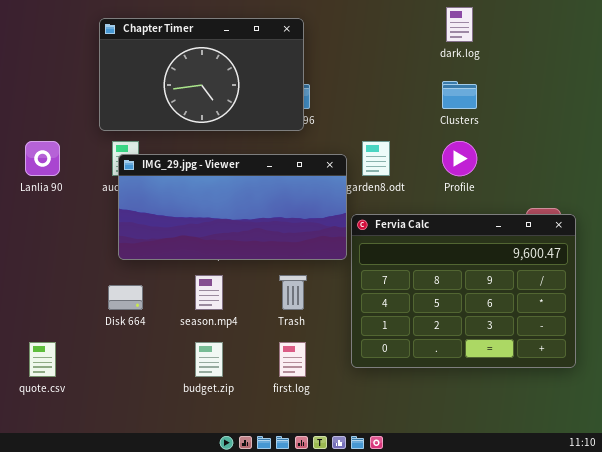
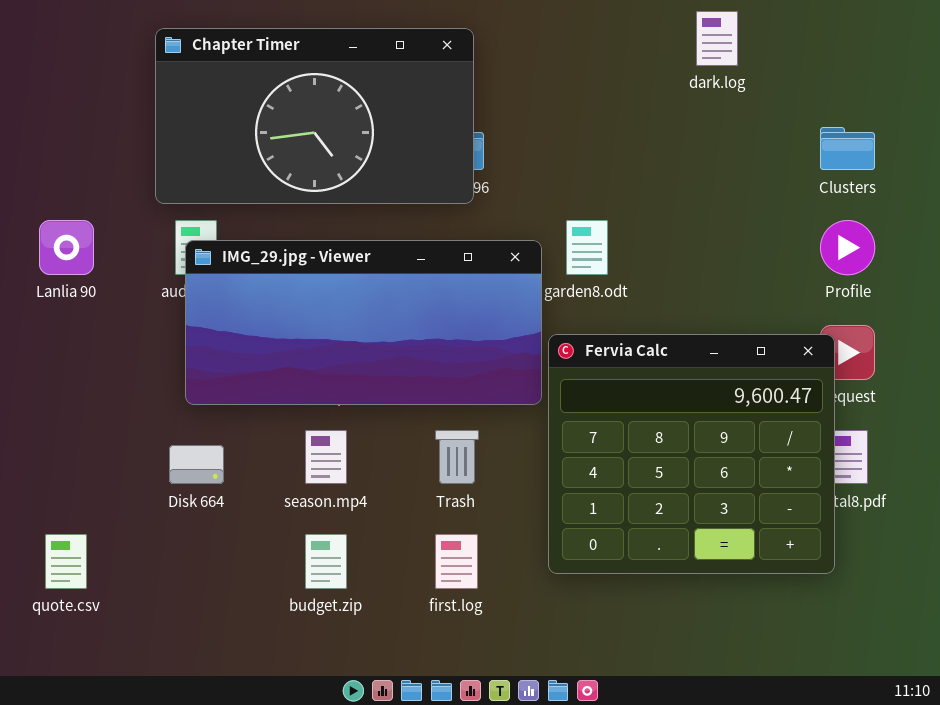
Clusters: [442,81,477,109] -> [820,127,875,170], moved
Profile: [442,141,477,176] -> [820,220,875,275], moved
Fervia Calc: [351,214,576,368] -> [548,334,835,574], resized

